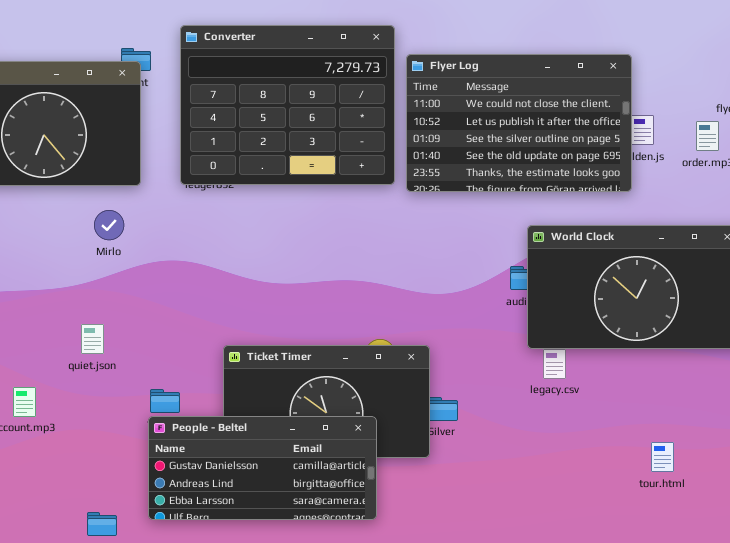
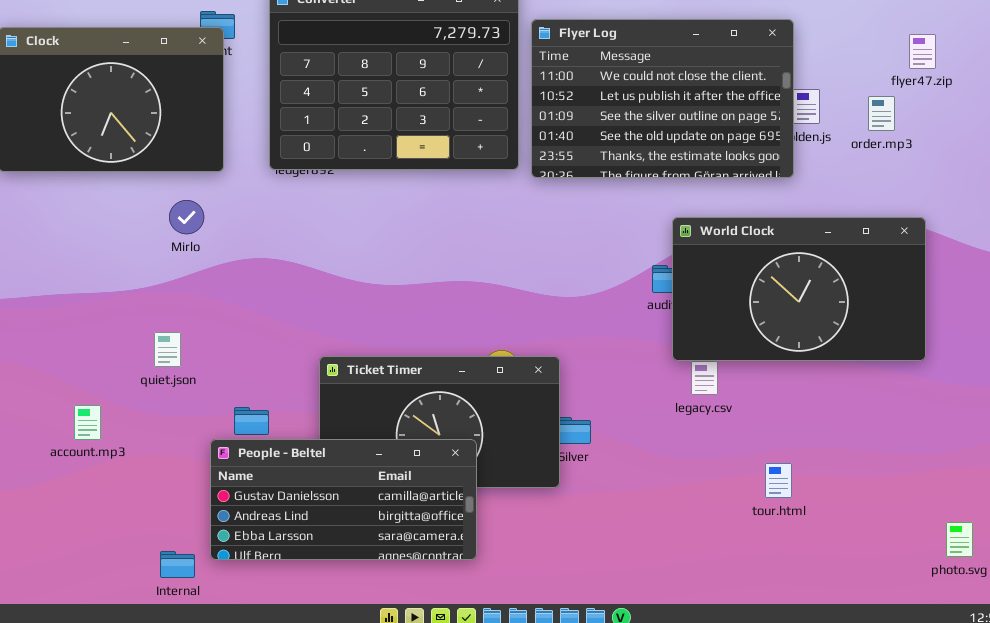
People - Beltel: [148,416,377,520] -> [210,439,477,560], moved
tour.html: [651,442,674,472] -> [765,463,792,498], moved

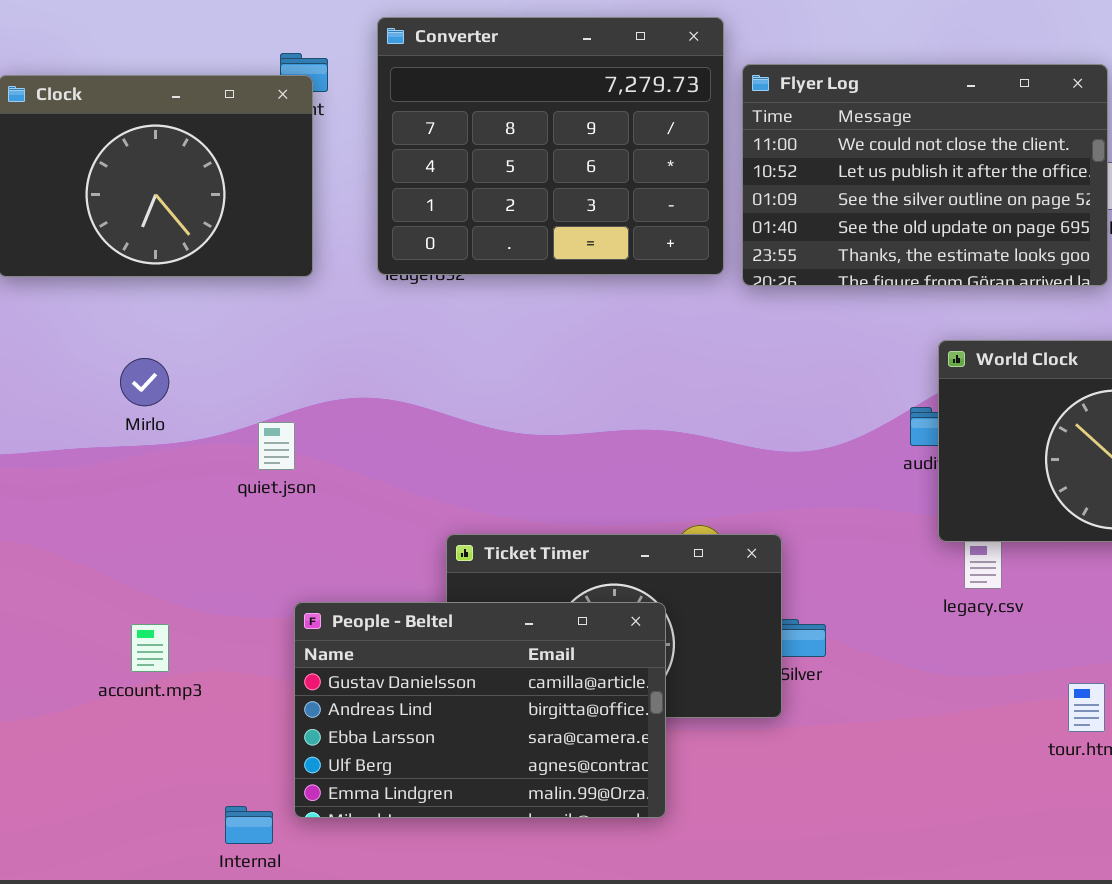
Mirlo: [169,200,204,234] -> [120,358,169,406], moved
quiet.json: [154,332,181,367] -> [258,422,295,470], moved
account.mp3: [74,405,101,440] -> [131,624,169,672], moved
People - Beltel: [210,439,477,560] -> [294,602,666,818], resized

